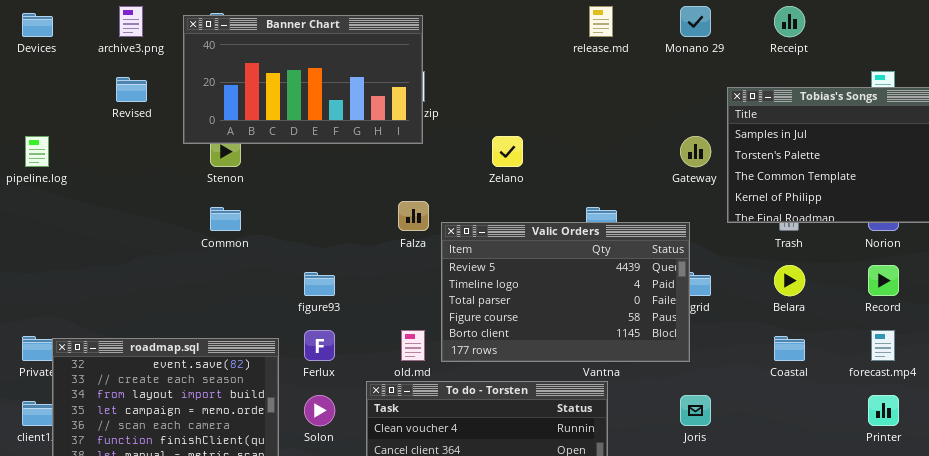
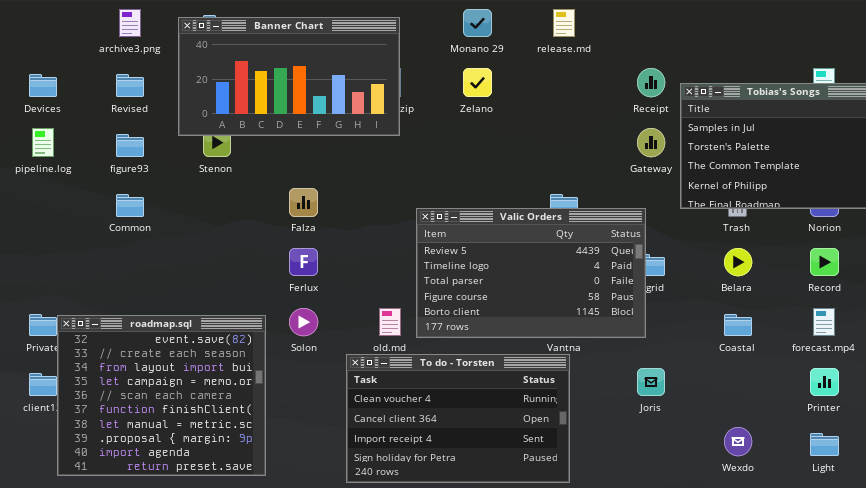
Monano 29: [680,6,711,37] -> [463,9,492,37], moved
Receipt: [774,6,805,37] -> [637,68,665,97], moved
Devices: [22,13,53,37] -> [29,74,57,97], moved
Zelano: [492,136,523,167] -> [463,68,492,97], moved
Falza: [398,201,429,231] -> [289,188,318,217], moved
Common: [210,207,241,231] -> [116,194,144,217], moved
figure93: [304,272,335,296] -> [116,134,144,157], moved
Ferlux: [304,330,335,361] -> [289,248,318,276], moved
Solon: [304,395,335,426] -> [289,308,318,336], moved

